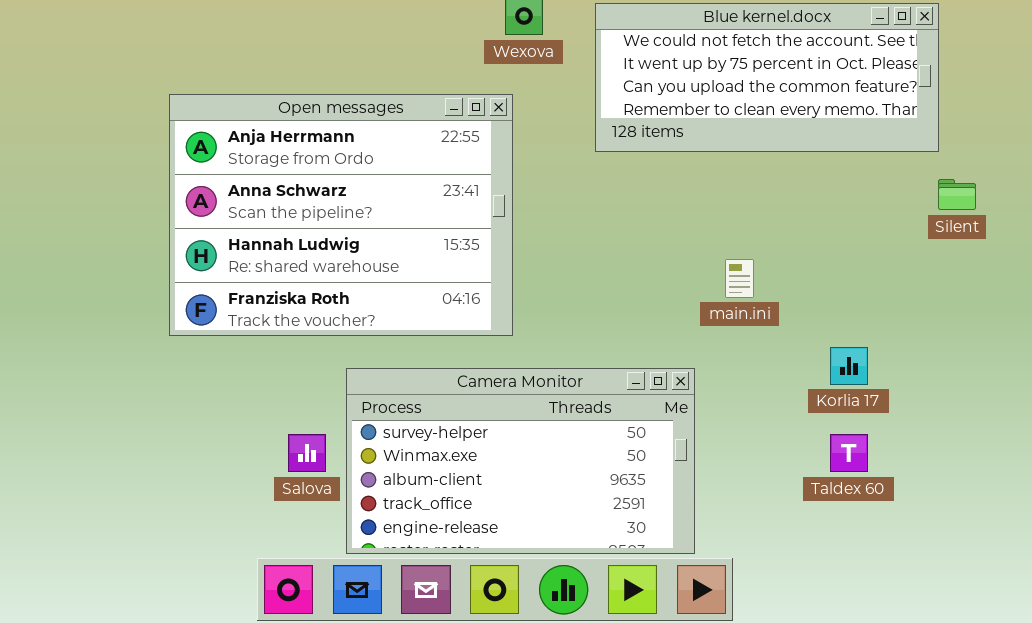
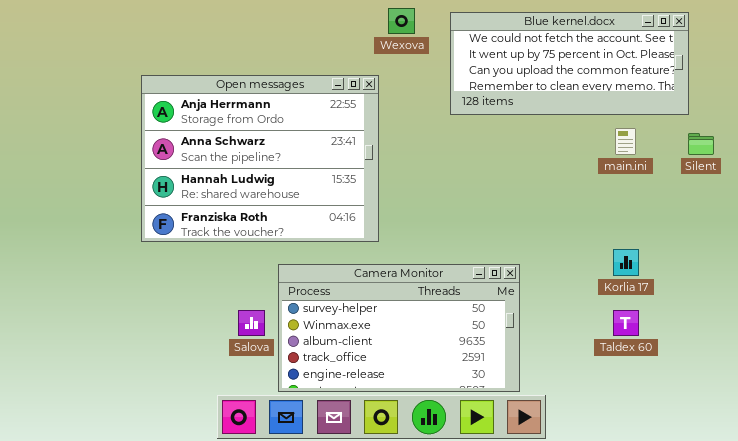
Open messages: [169,94,513,336] -> [141,75,379,242], moved
main.ini: [725,259,754,298] -> [615,128,636,155], moved

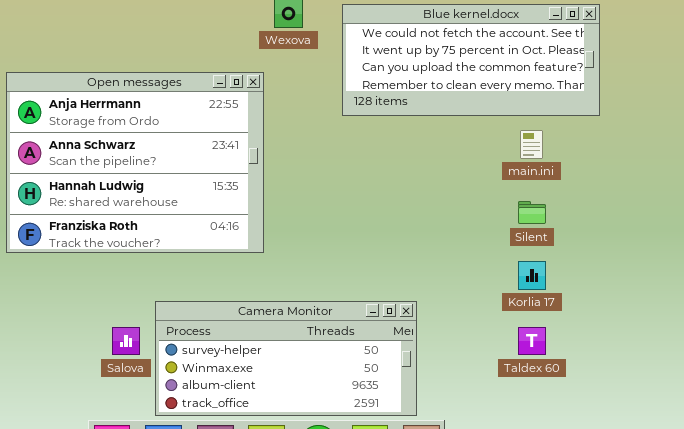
Silent: [688,133,714,155] -> [518,201,546,224], moved
Camera Monitor: [278,264,520,392] -> [155,301,417,416], resized

